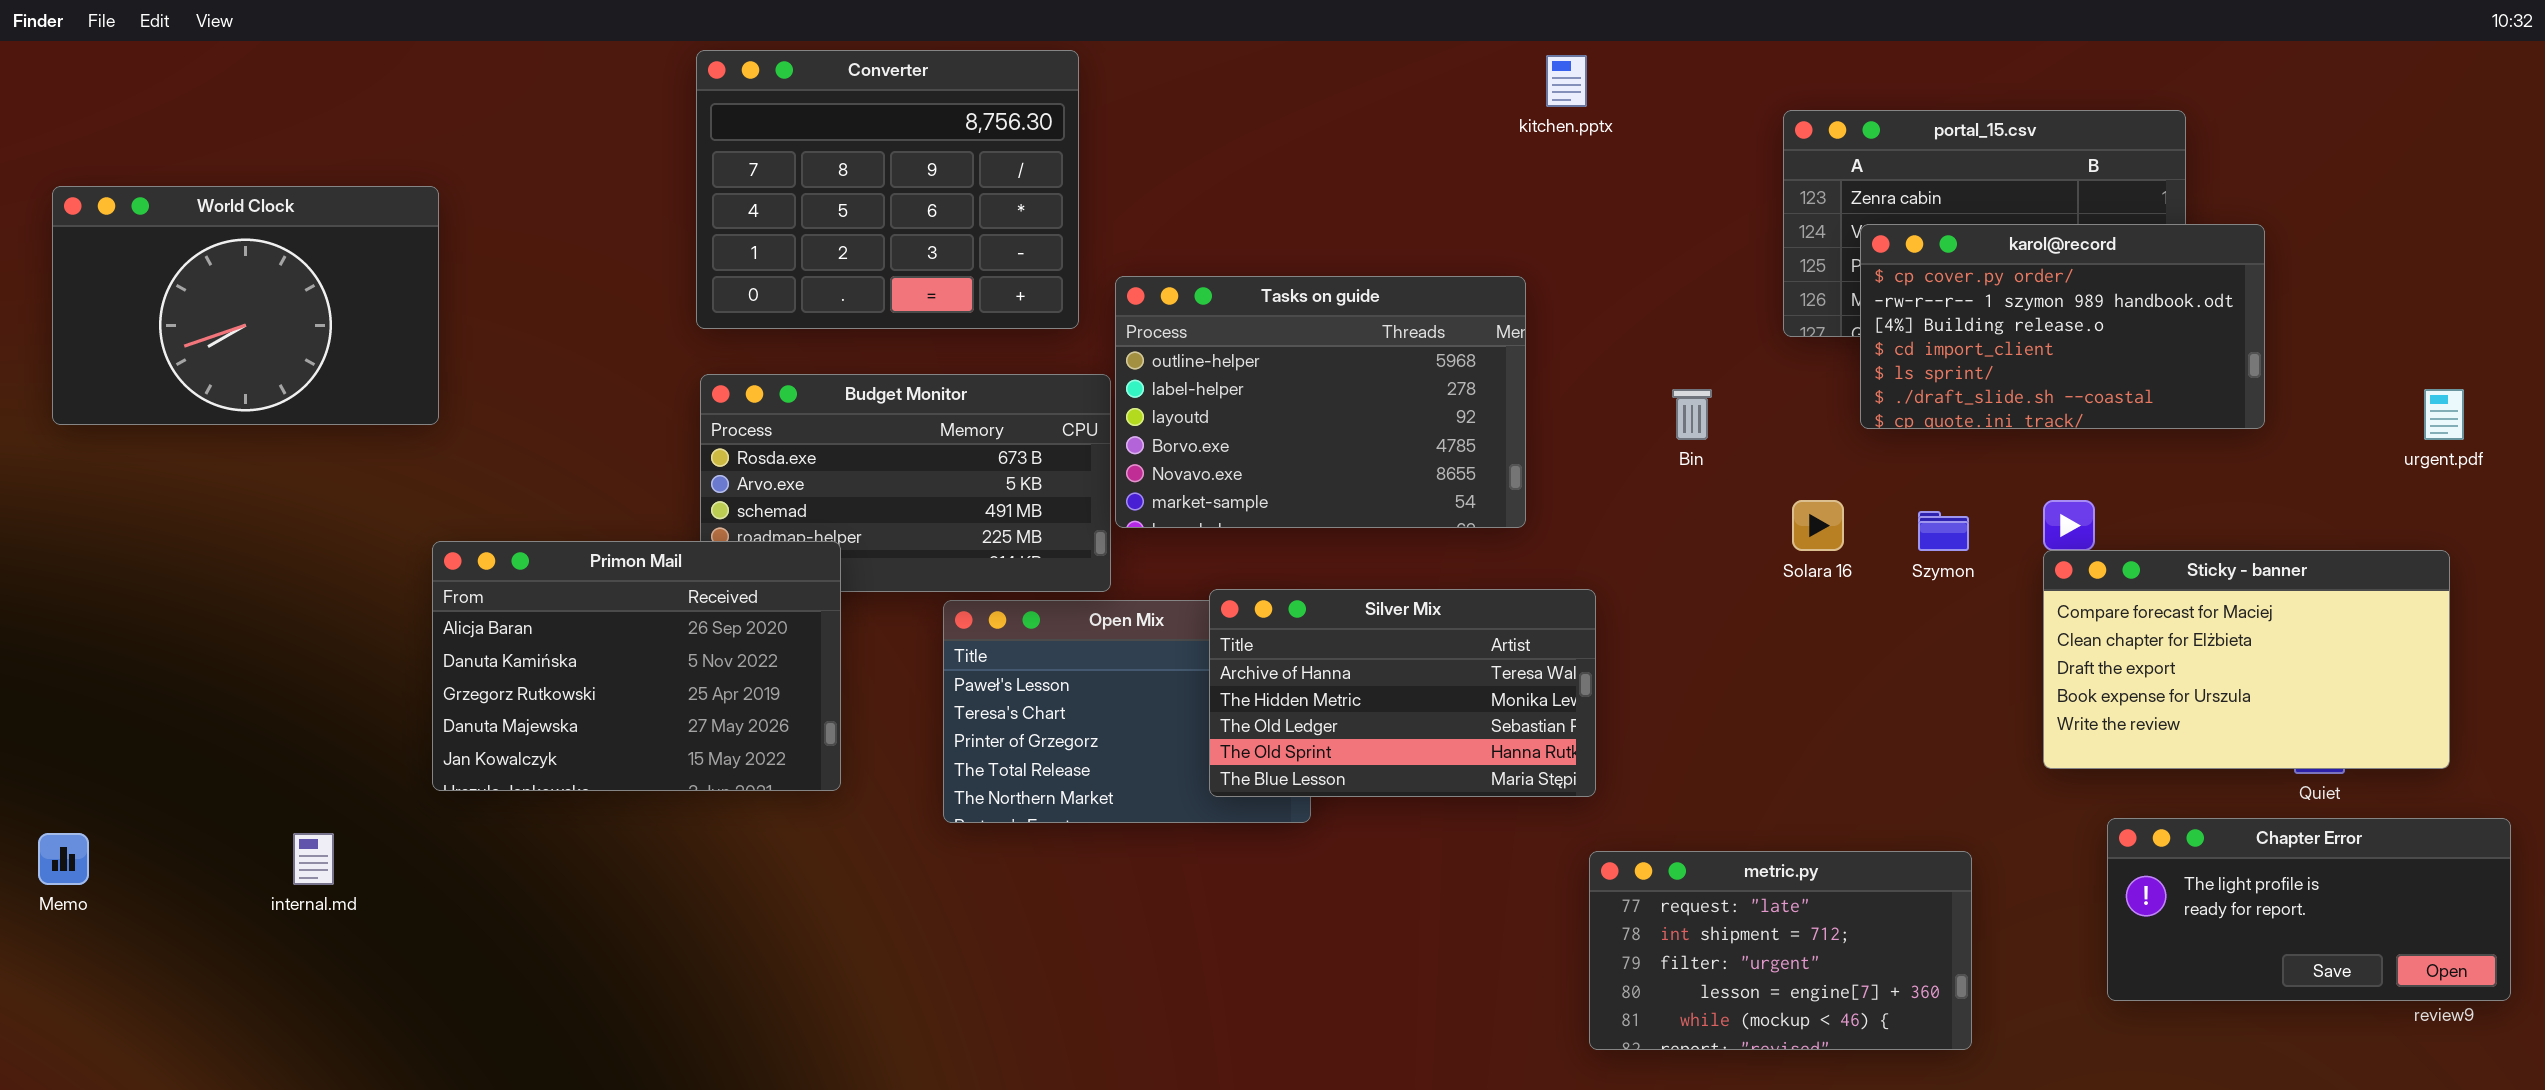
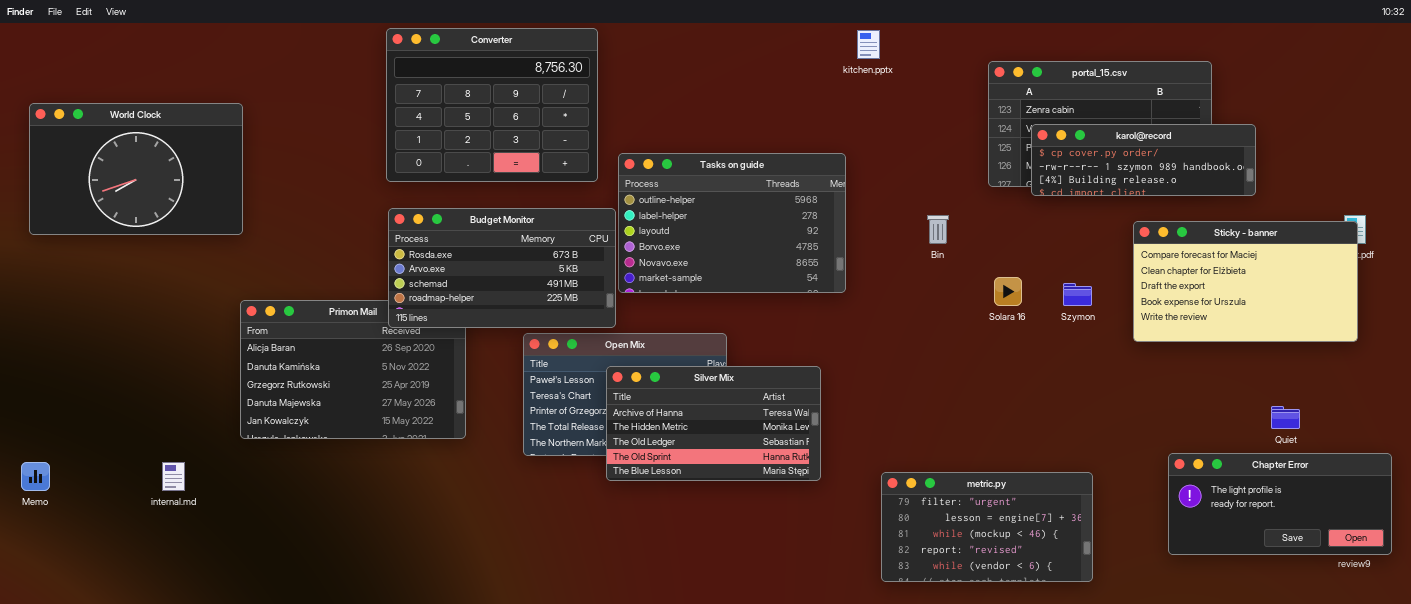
karol@record: [1860,224,2265,429] -> [1031,124,1256,196], resized
Budget Monitor: [700,374,1111,592] -> [388,208,616,328], raised
Sticky - banner: [2043,550,2450,769] -> [1133,221,1358,342], moved
Silver Mix: [1209,589,1596,797] -> [606,366,821,481], moved
metric.py: [1589,851,1972,1050] -> [881,472,1093,582], scrolled down 2 rows

